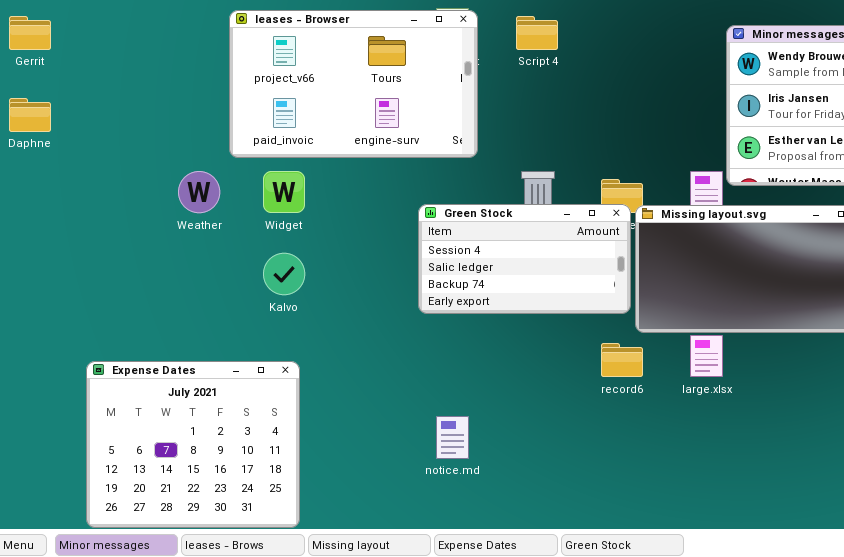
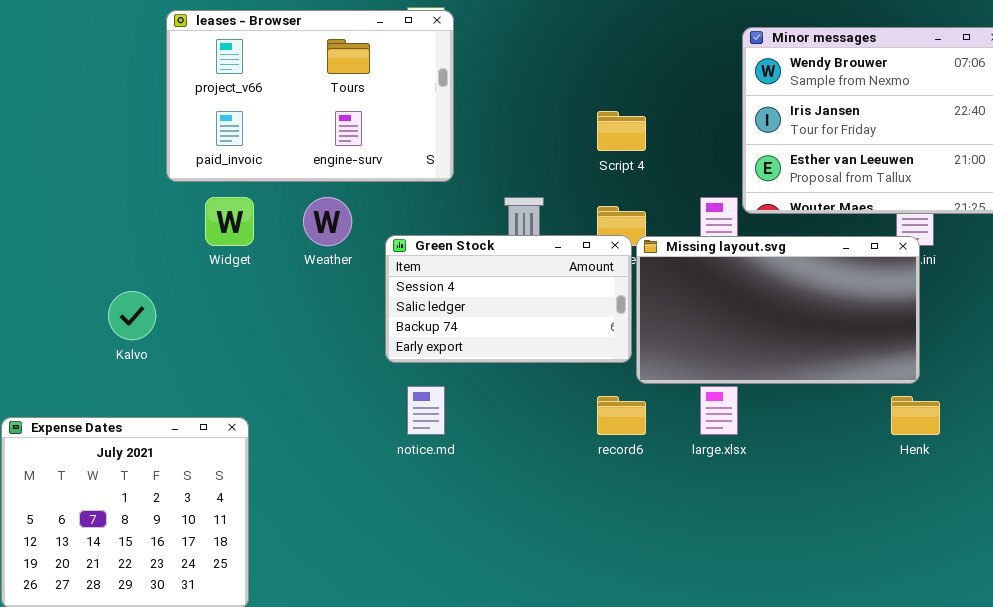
Script 4: [516,16,558,50] -> [597,111,646,151], moved
Weather: [178,171,220,213] -> [303,197,352,246], moved
Kalvo: [263,253,305,295] -> [108,291,156,340], moved
notice.md: [436,416,469,459] -> [407,386,445,435], moved

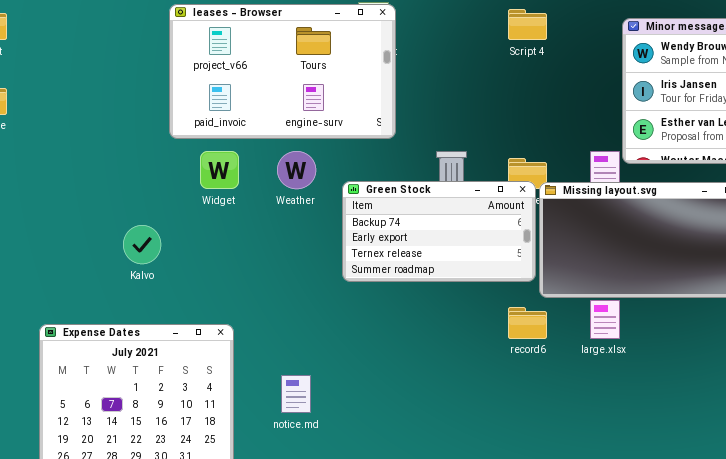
Script 4: [597,111,646,151] -> [508,9,547,40], moved
Green Stock: [385,235,632,363] -> [342,181,536,282], scrolled down 2 rows
notice.md: [407,386,445,435] -> [281,375,311,413], moved

